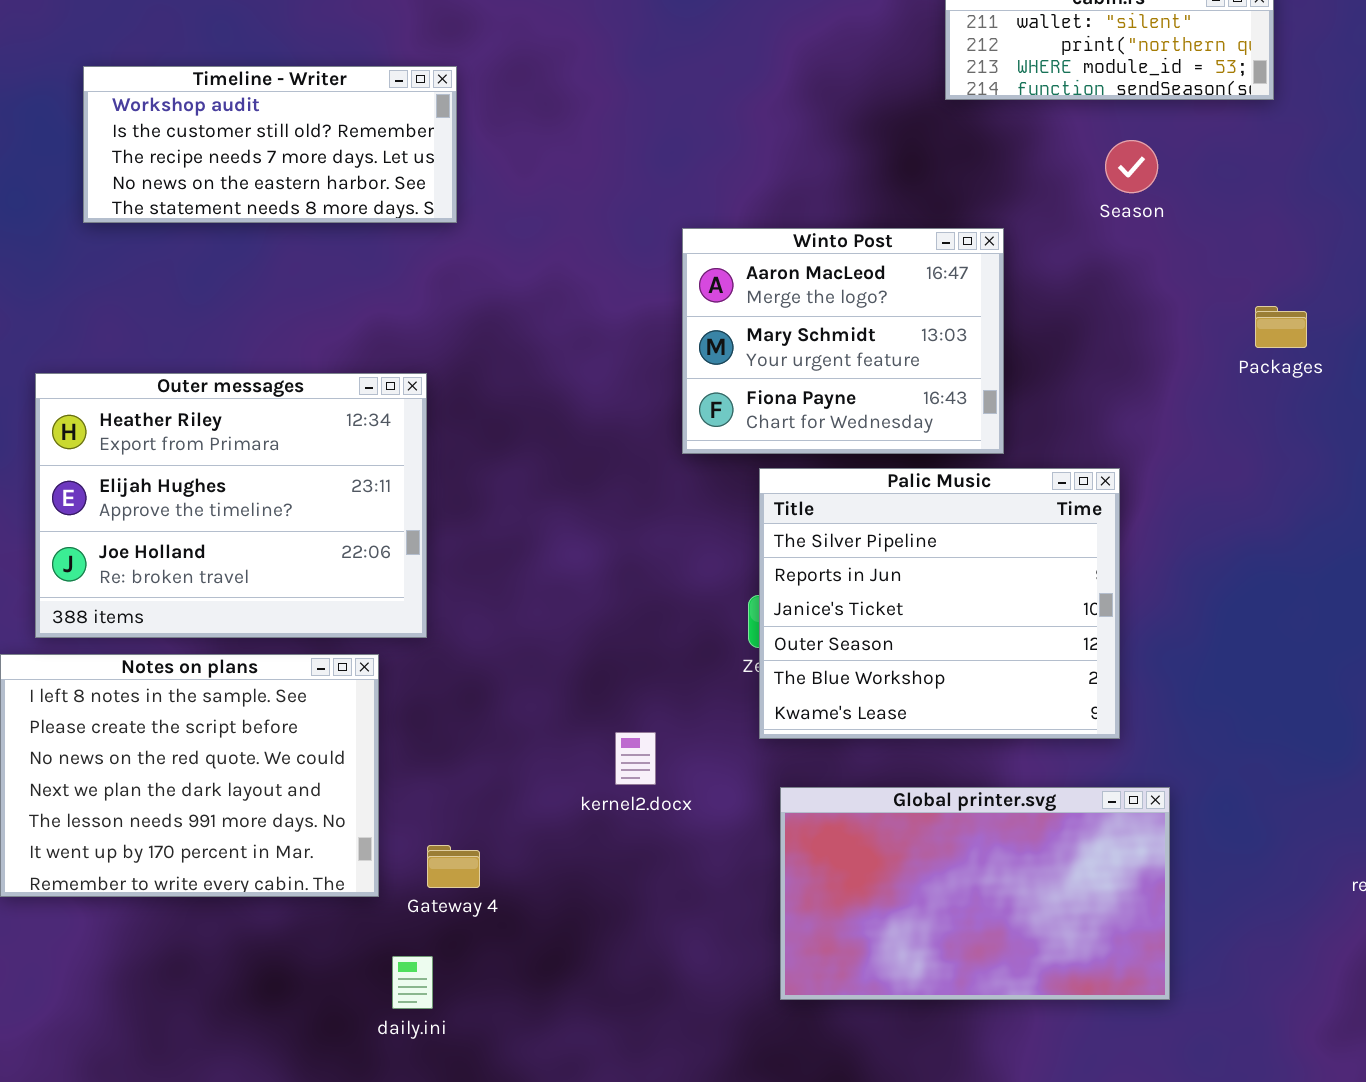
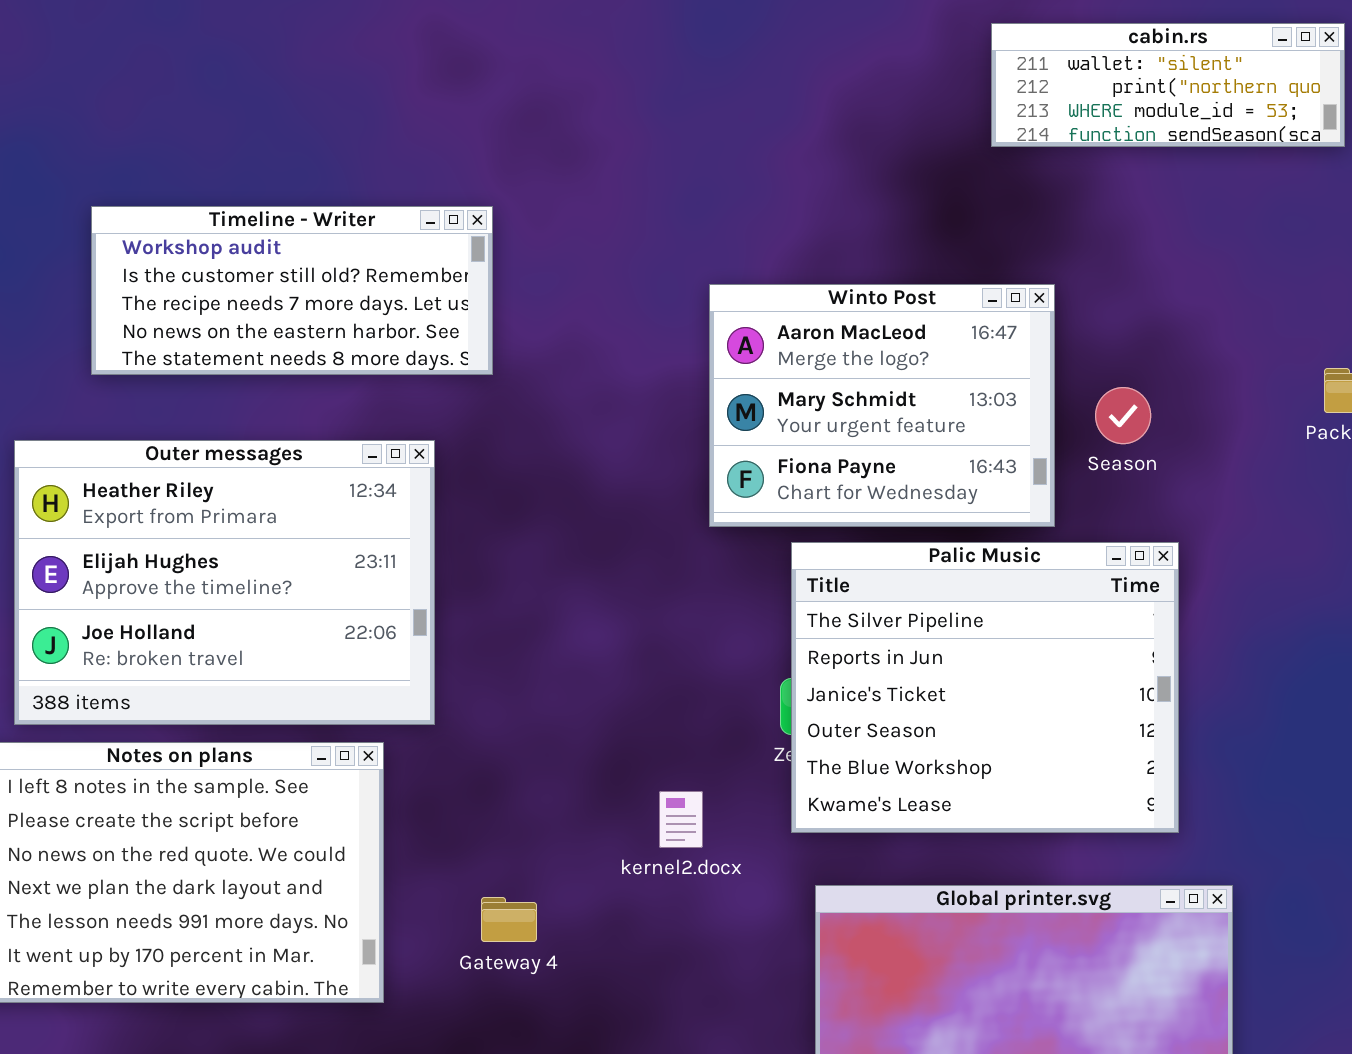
Timeline - Writer: [83,66,457,223] -> [91,206,493,375], moved
Season: [1105,140,1158,193] -> [1095,387,1151,444], moved
kernel2.docx: [615,732,656,785] -> [659,791,703,848], moved
Gateway 4: [427,845,480,888] -> [481,897,537,942], moved

